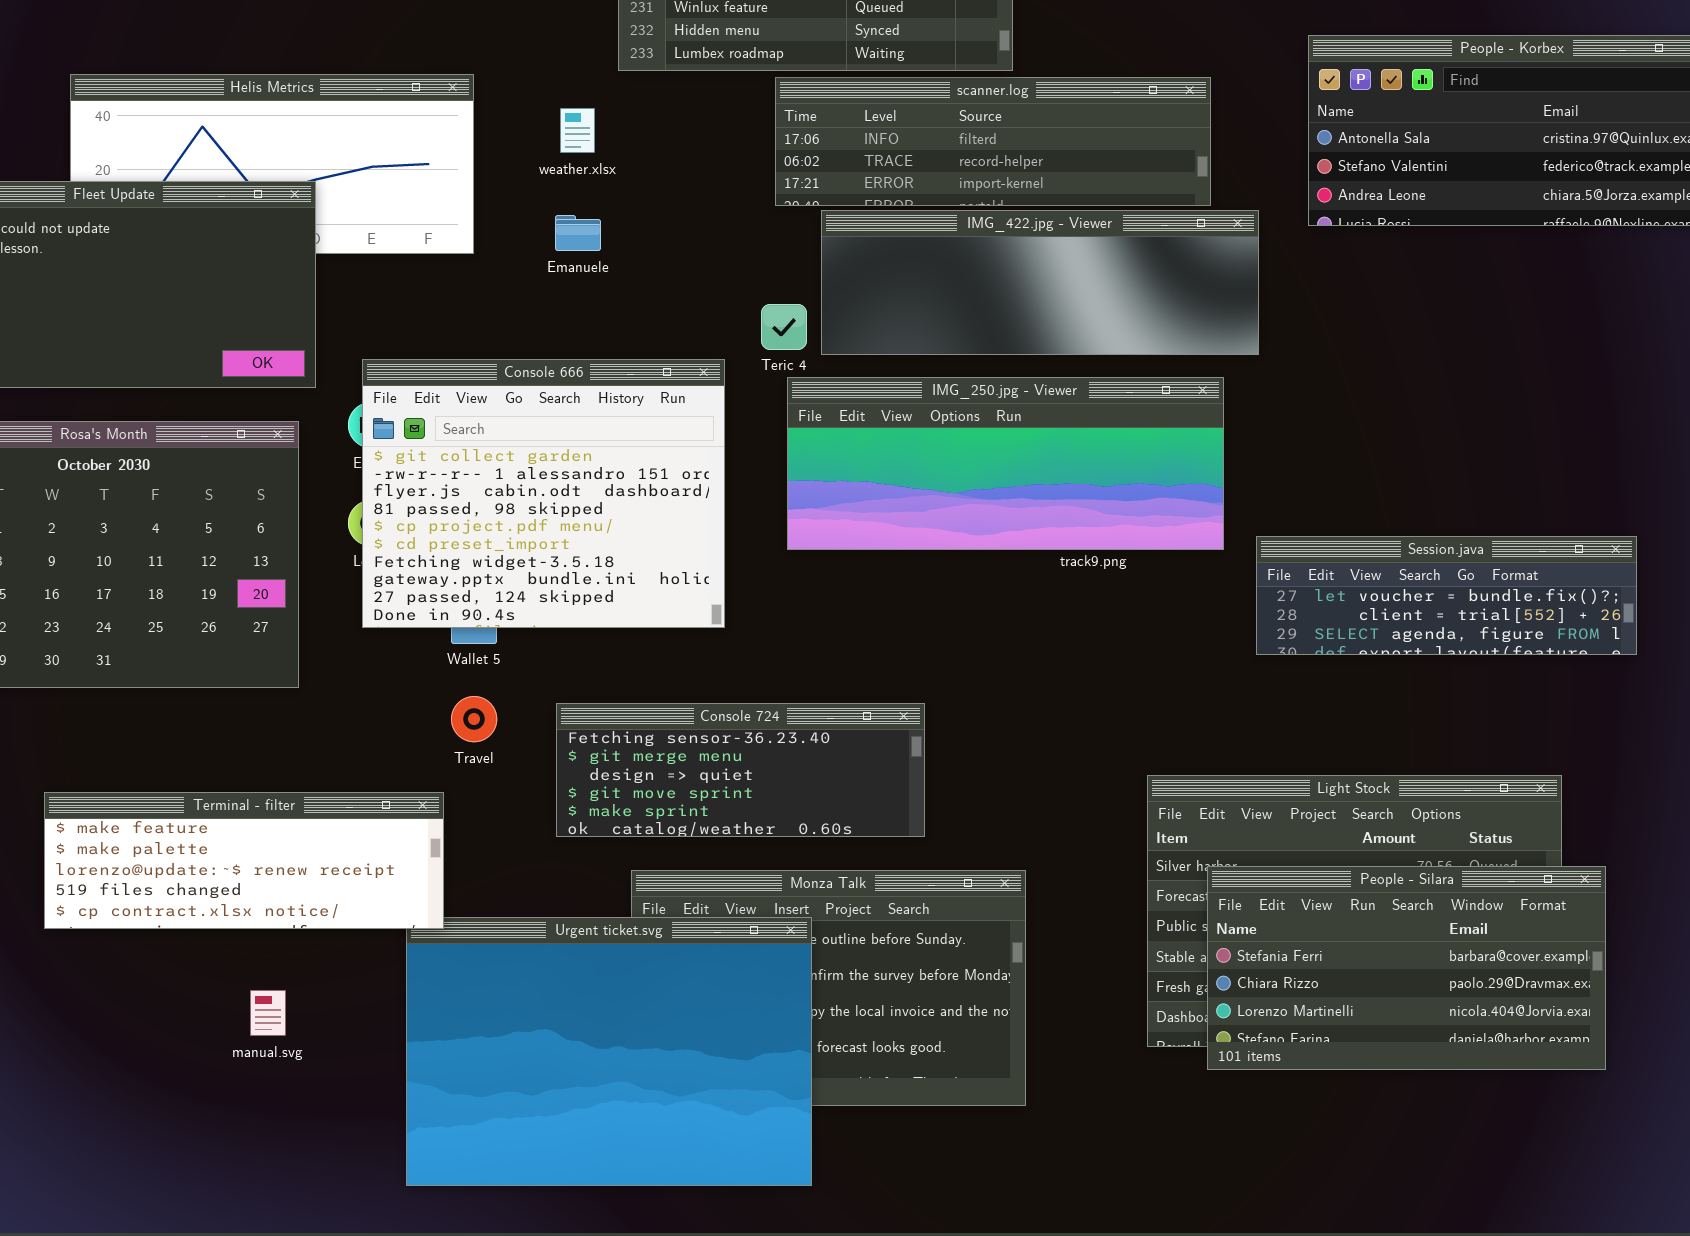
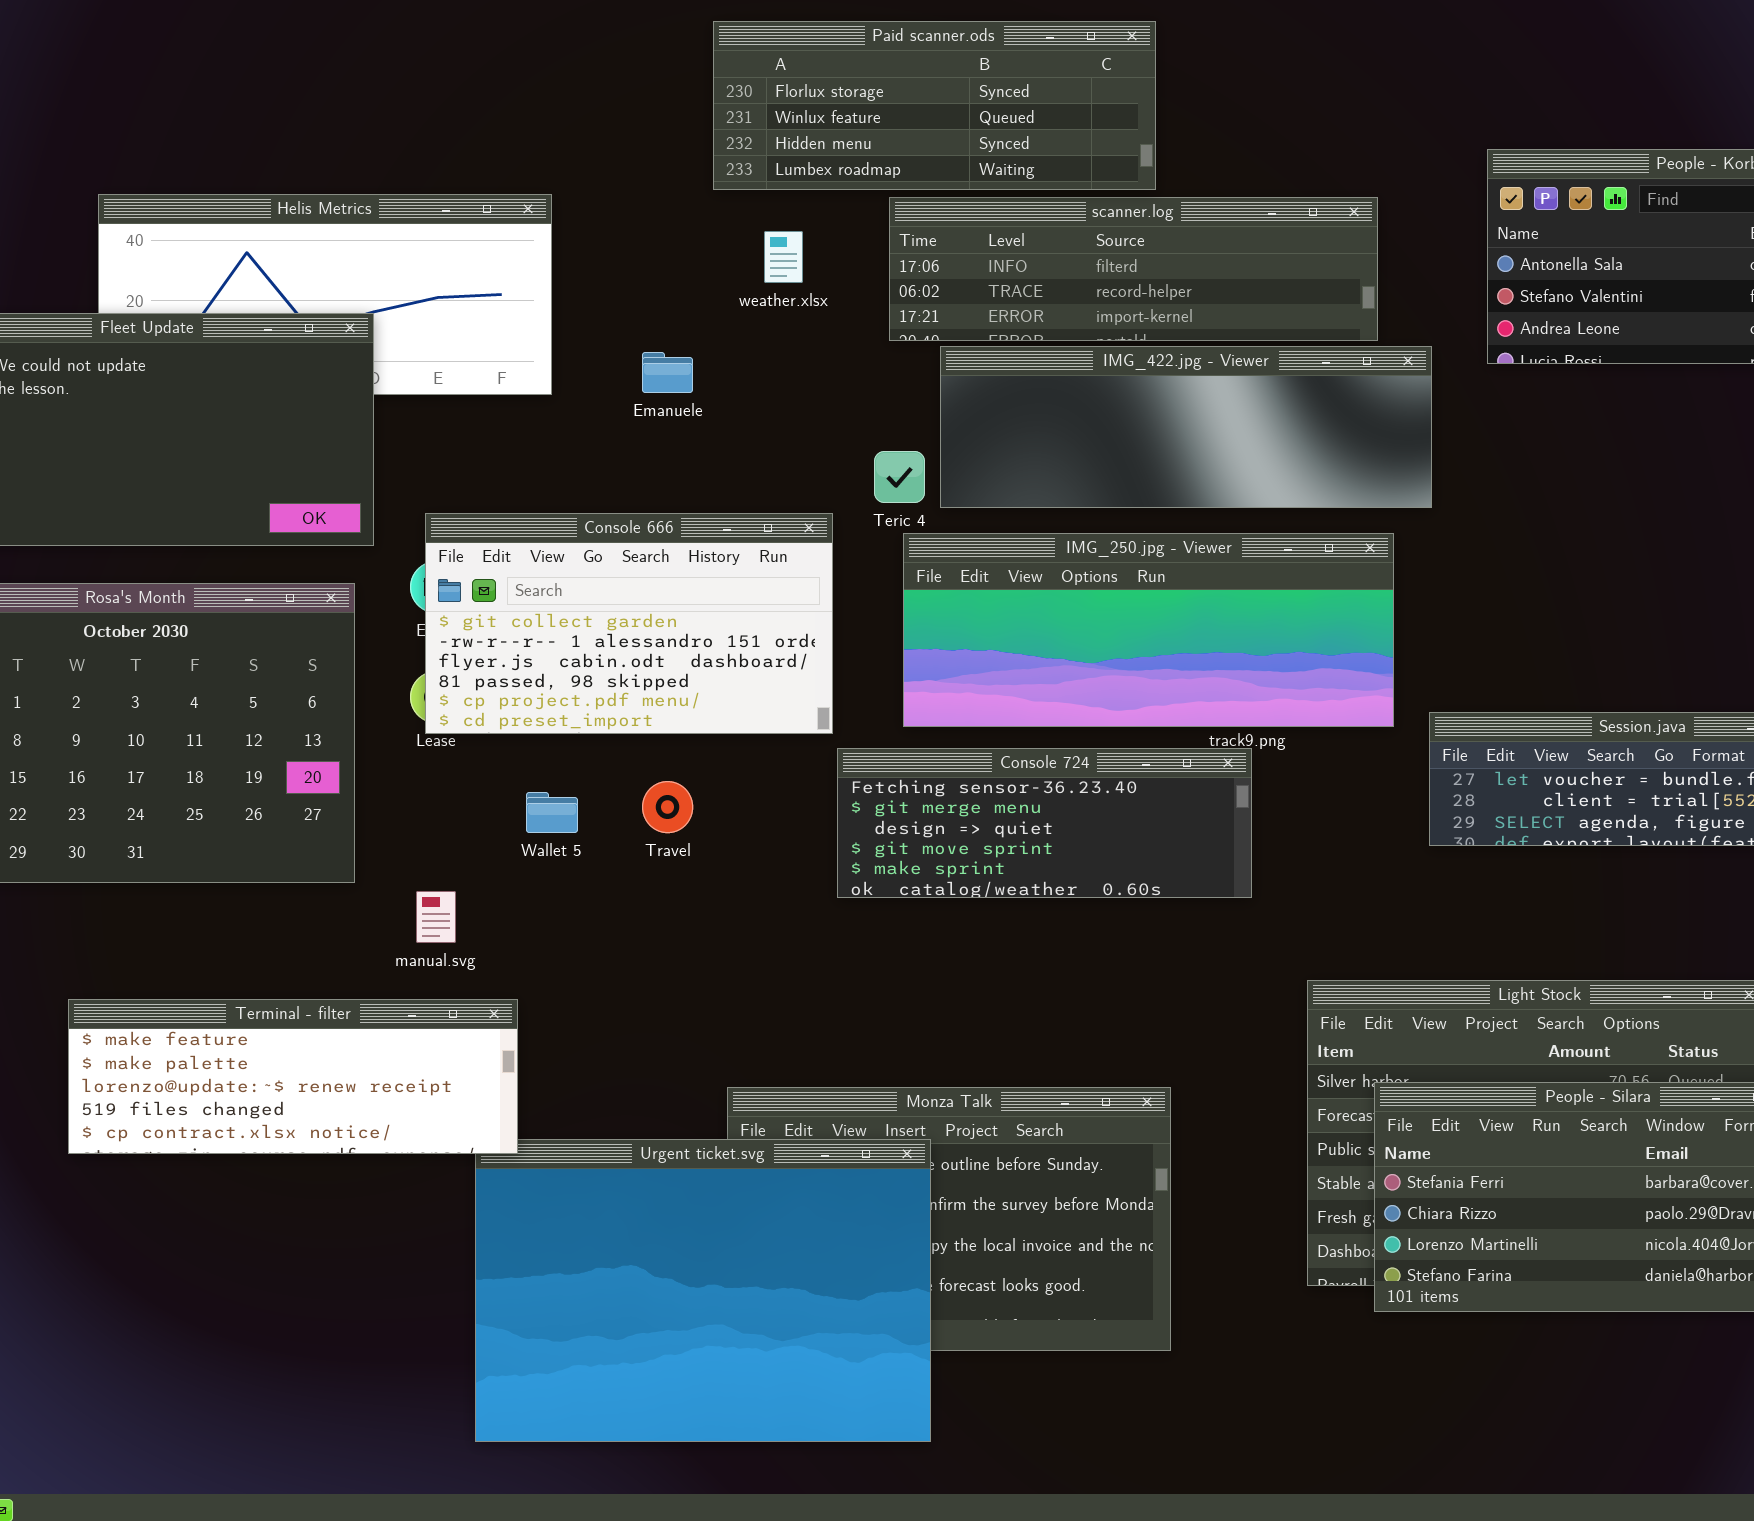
weather.xlsx: [560,108,595,153] -> [764,231,803,283], moved
Console 666: [362,359,725,628] -> [425,513,833,734], resized
Travel: [451,696,497,742] -> [642,781,693,833], moved
Console 724: [556,703,925,837] -> [837,748,1252,898], moved
manual.svg: [250,990,286,1036] -> [416,891,456,943], moved

